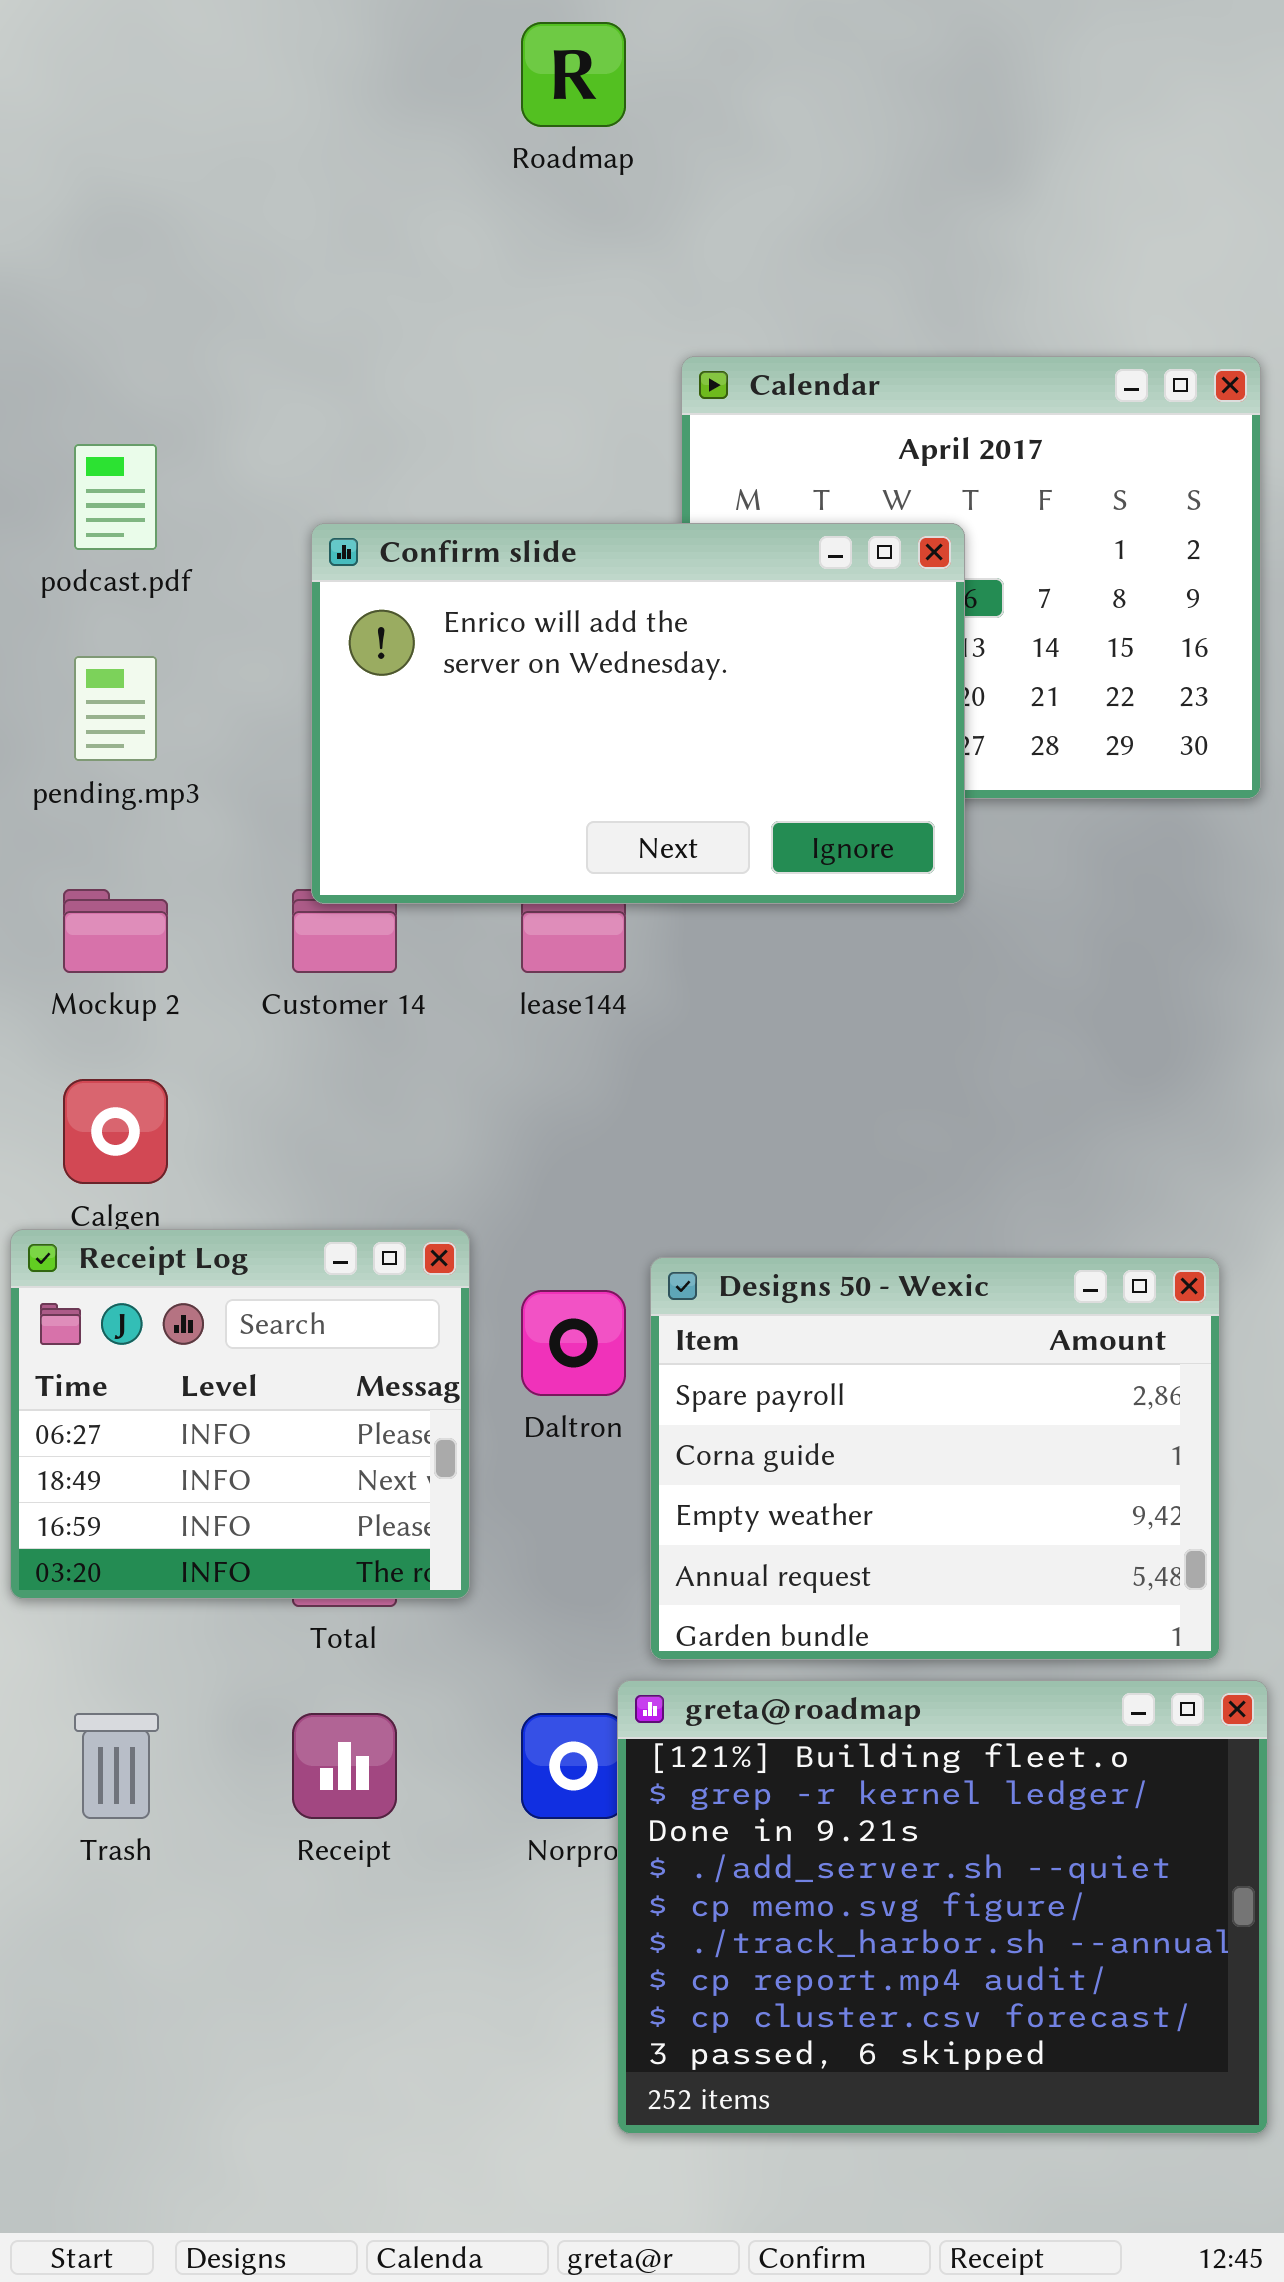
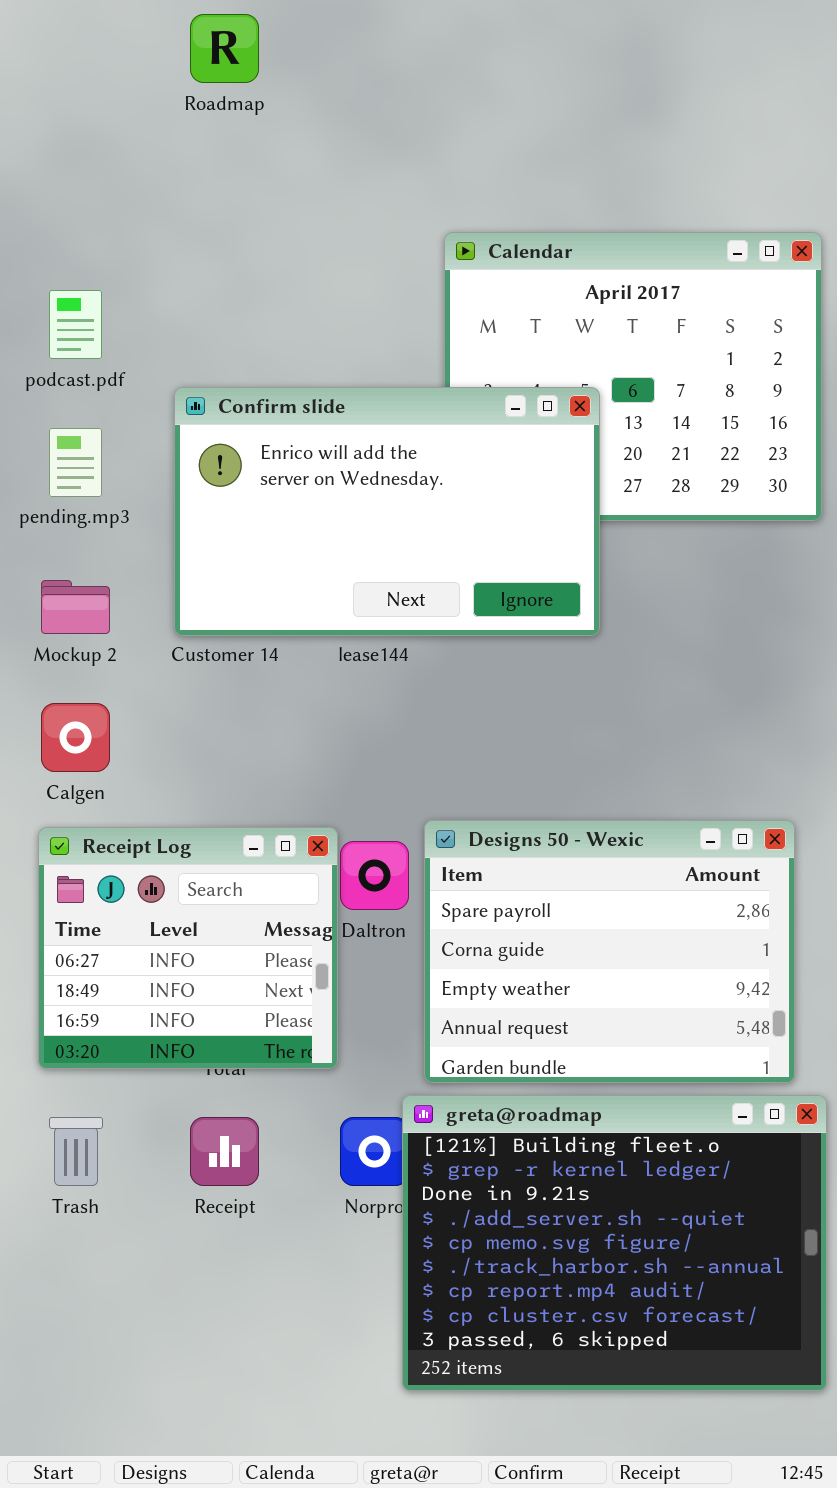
Roadmap: [521,22,626,127] -> [190,14,259,83], moved
Confirm slide: [311,523,965,904] -> [174,387,600,636], moved
Receipt Log: [10,1229,470,1599] -> [38,827,338,1069], moved

